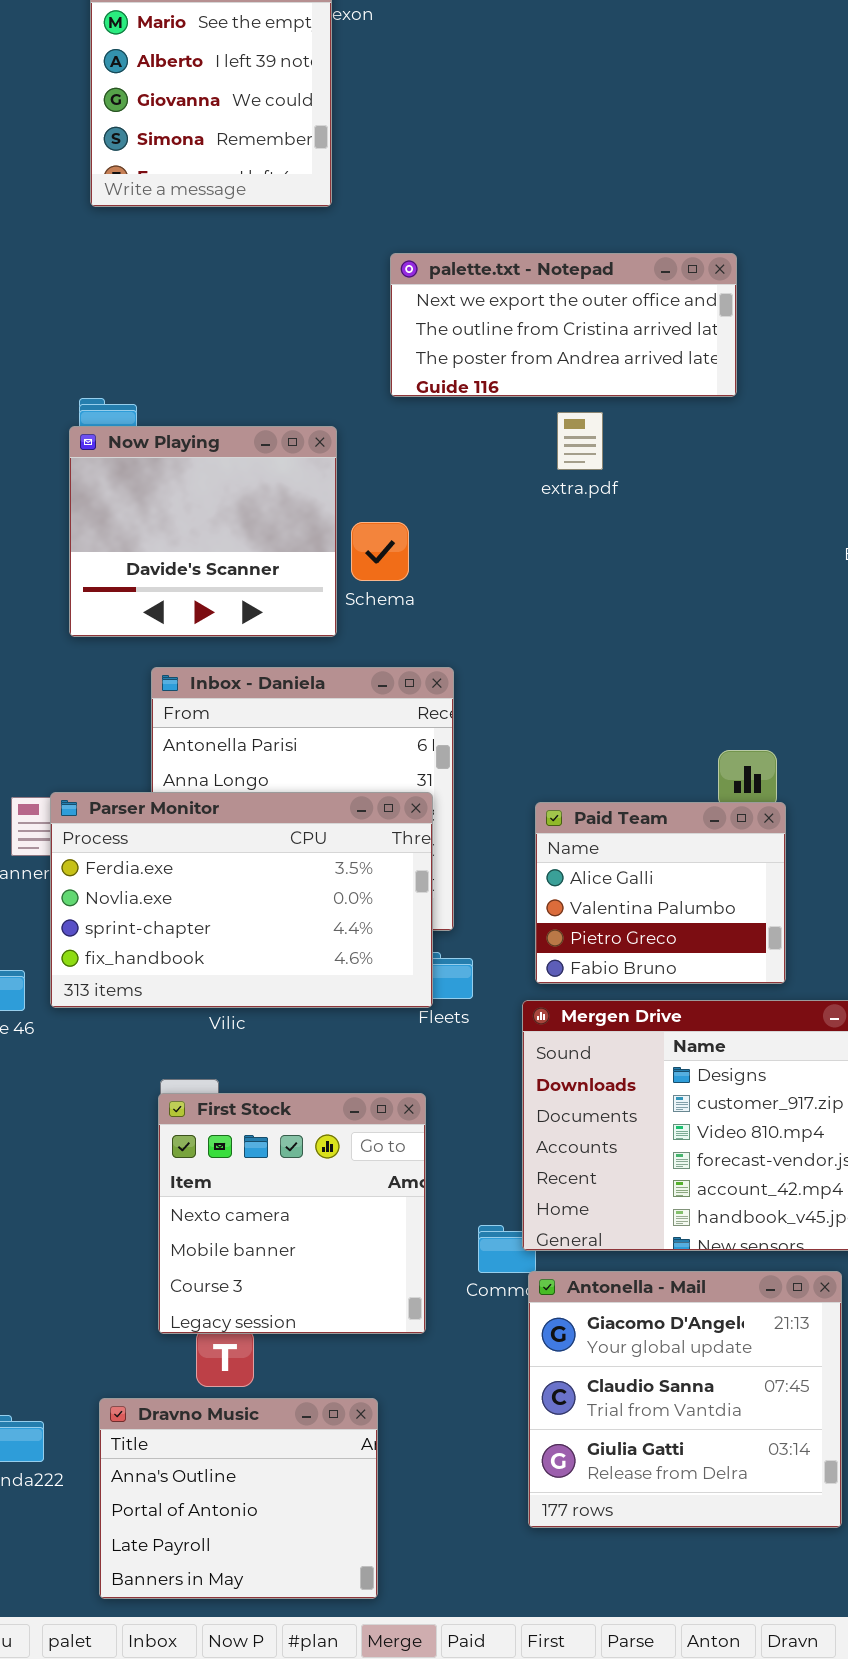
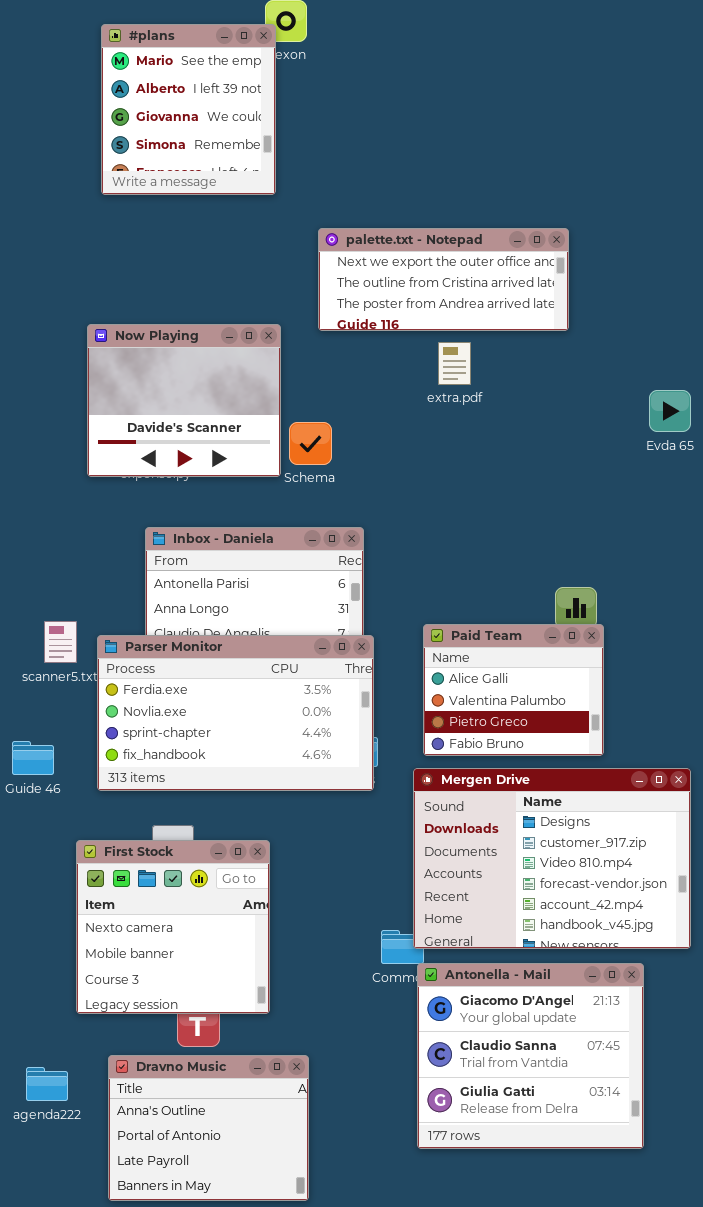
Now Playing: [69,426,337,637] -> [87,324,281,477], moved
Parser Monitor: [50,792,433,1008] -> [97,635,374,791], moved
First Stock: [158,1093,426,1334] -> [76,840,270,1014], moved

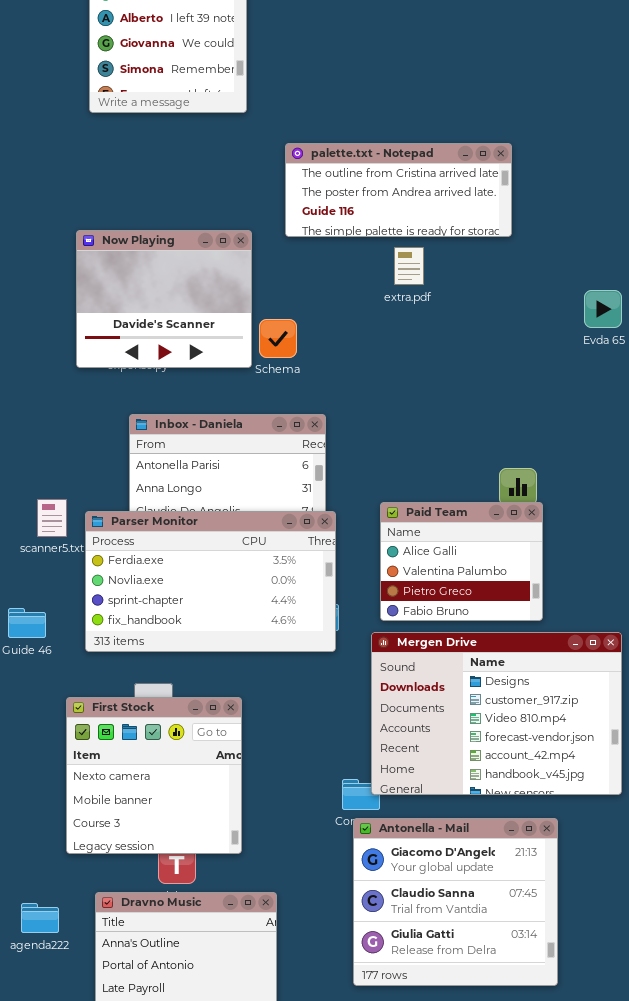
palette.txt - Notepad: [318,228,569,331] -> [285,143,512,237], scrolled down 1 row
Antonella - Mail: [417,963,644,1149] -> [353,818,558,986], moved

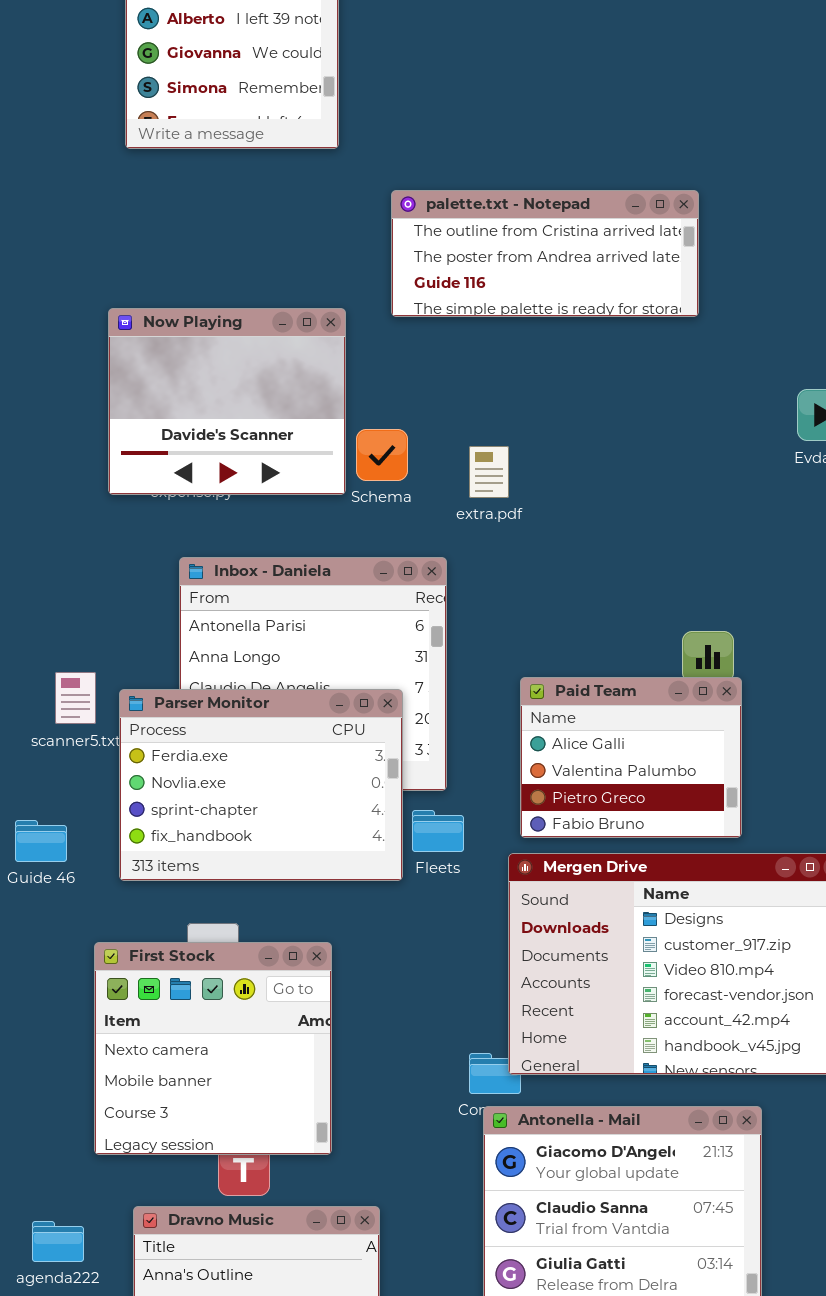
extra.pdf: [394,247,424,285] -> [469,446,509,498], moved
Parser Monitor: [85,511,336,652] -> [119,689,403,881], resized

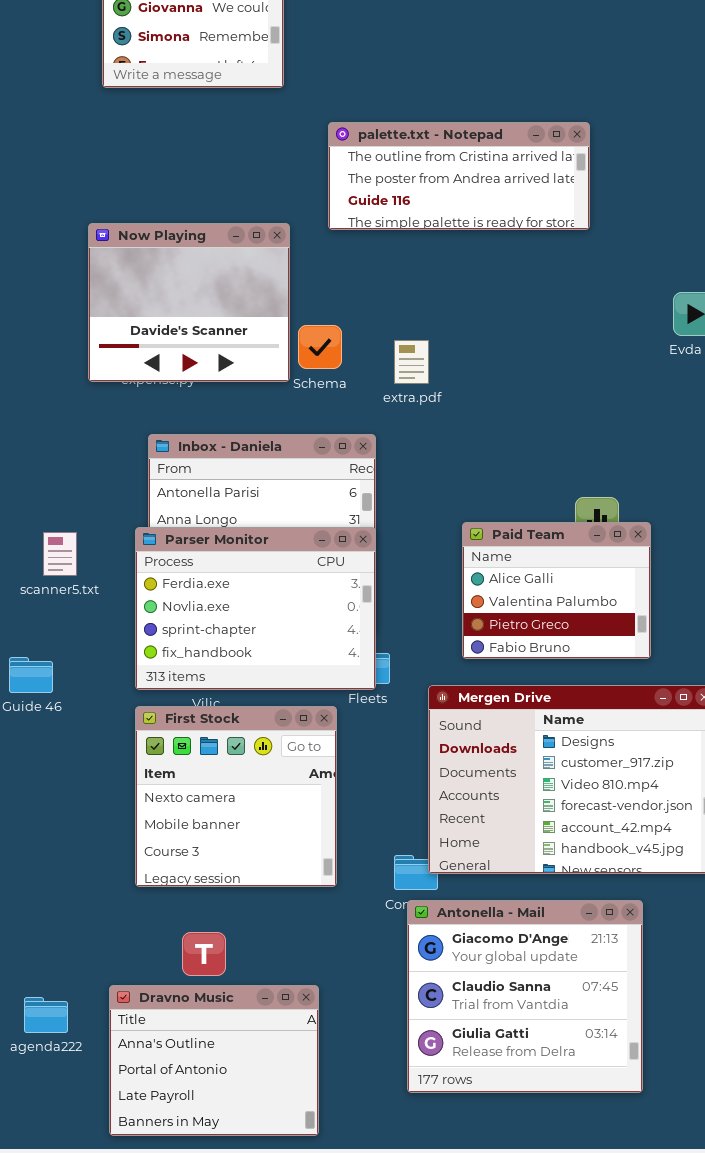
Paid Team: [520,677,742,838] -> [462,522,651,659], moved
Parser Monitor: [119,689,403,881] -> [135,527,376,690], moved
First Stock: [94,942,332,1155] -> [135,706,337,887], moved

